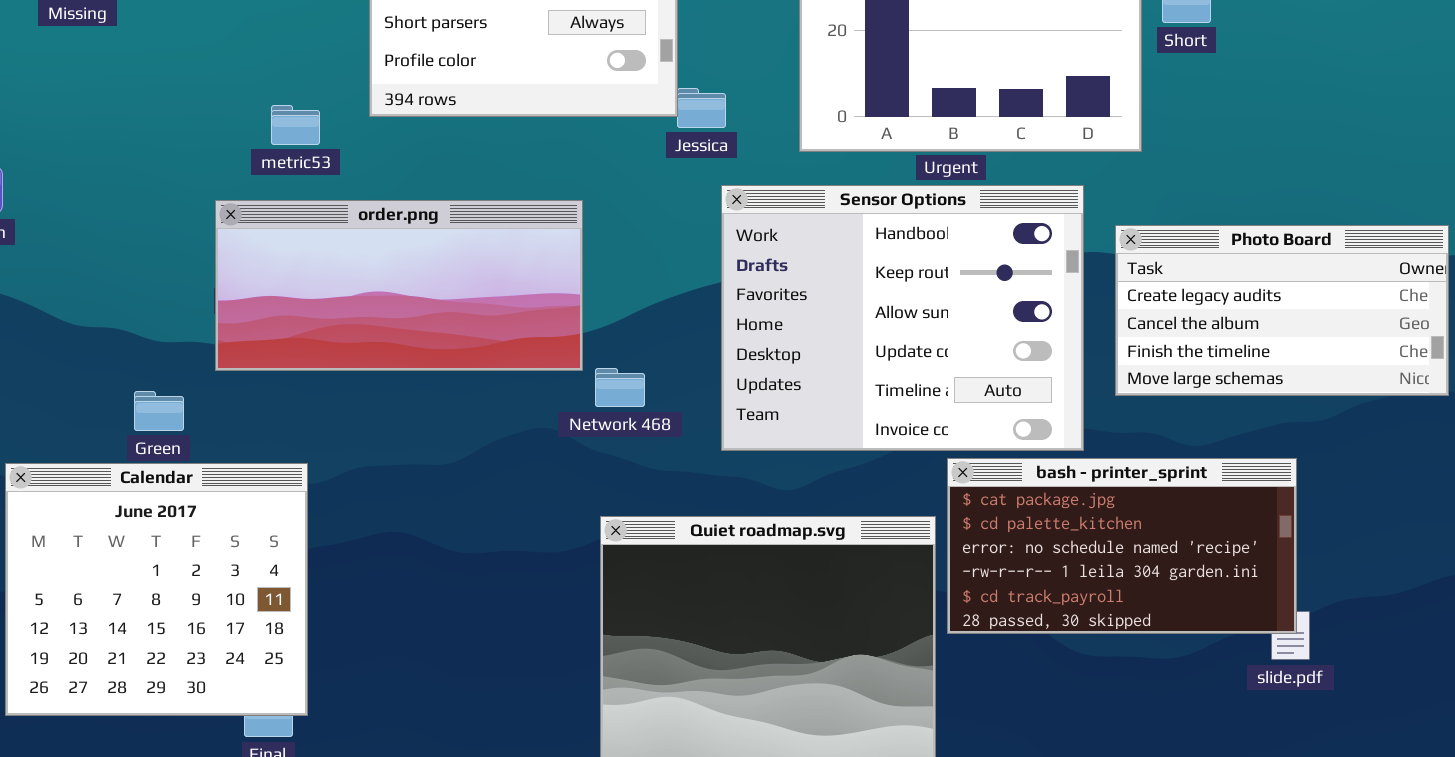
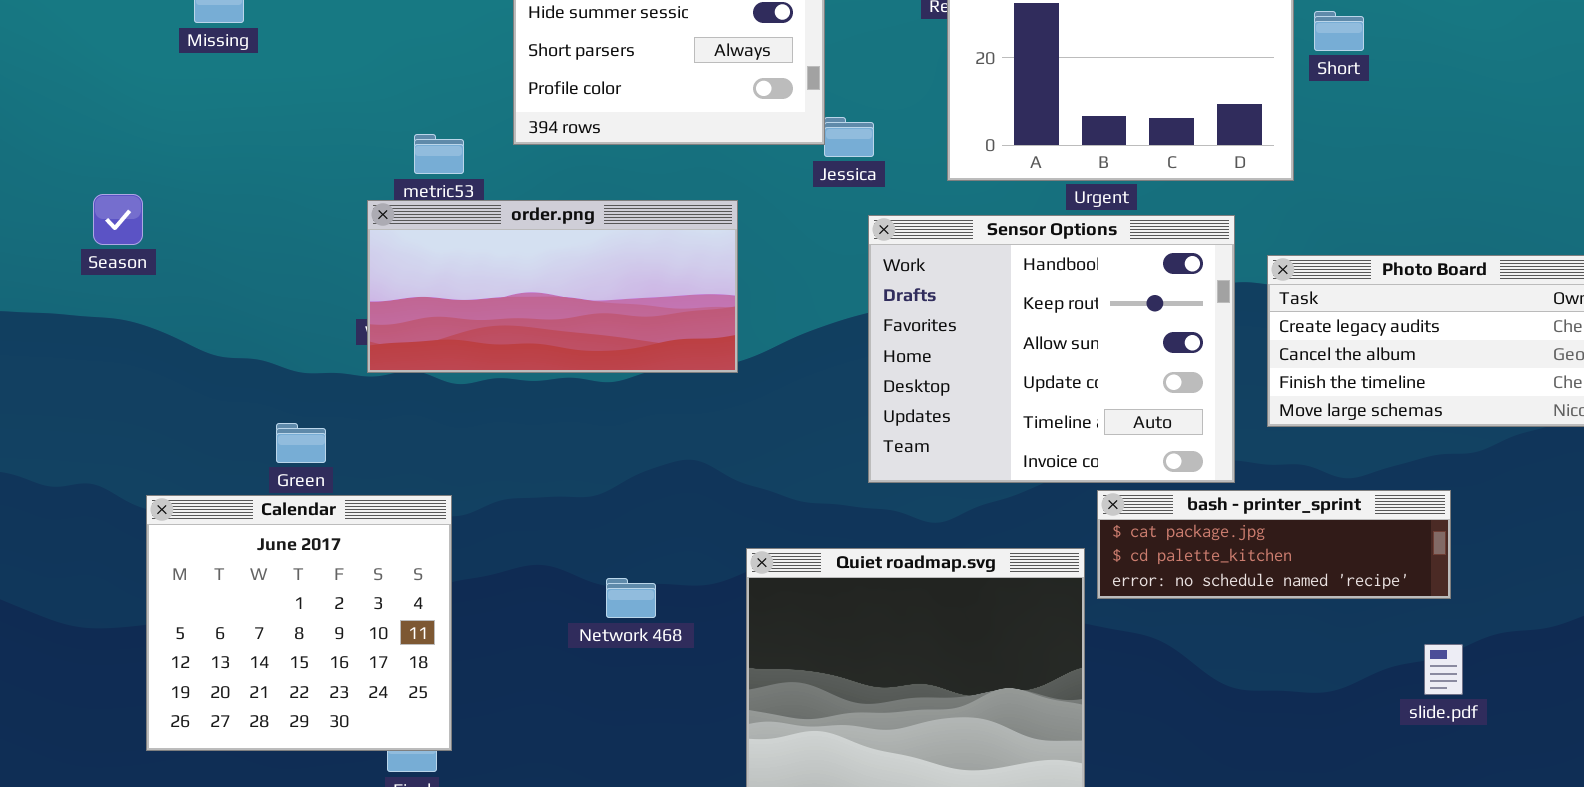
order.png: [215,200,583,371] -> [367,200,738,373], moved
Network 468: [595,368,645,407] -> [606,578,656,618], moved
bash - printer_sprint: [947,458,1297,634] -> [1097,490,1451,599], resized

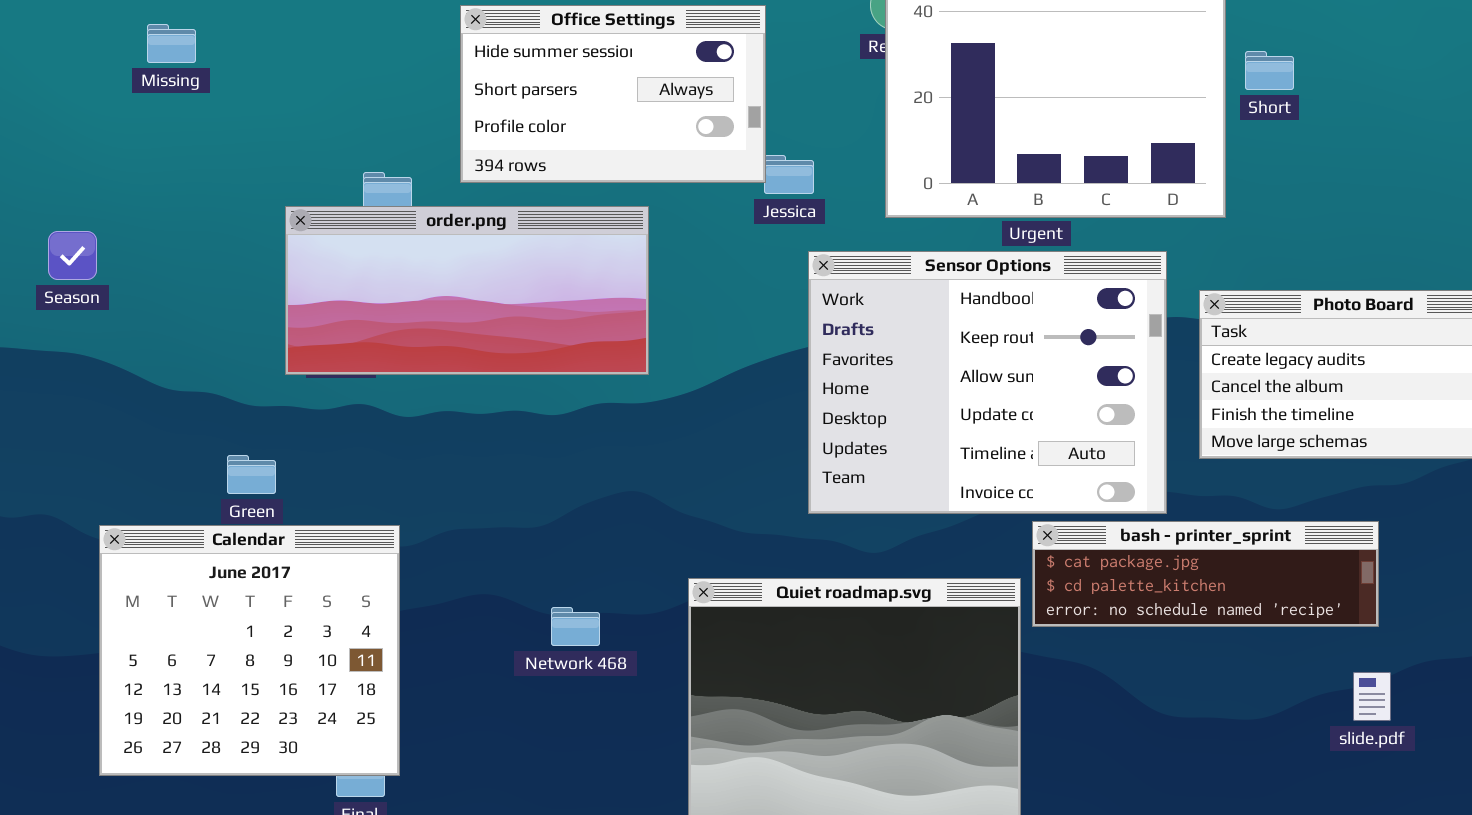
order.png: [367,200,738,373] -> [285,206,649,375], moved

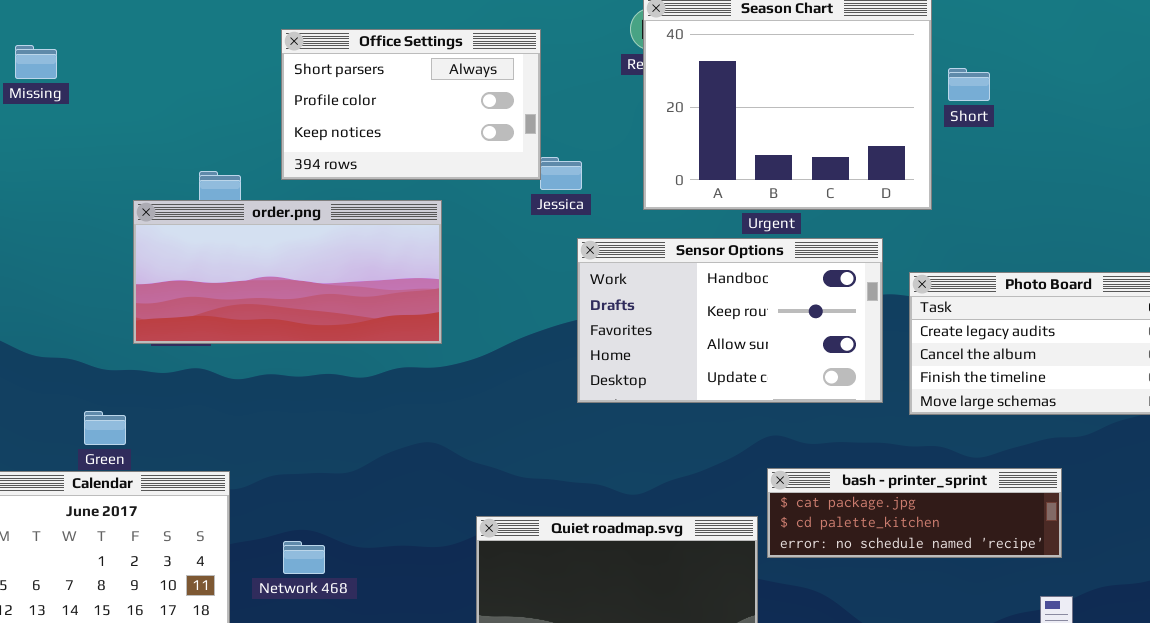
Office Settings: [460,5,766,183] -> [281,29,541,180], scrolled down 1 row
Sensor Options: [808,251,1167,514] -> [577,238,883,403], resized
Network 468: [551,607,600,646] -> [283,541,325,574], moved

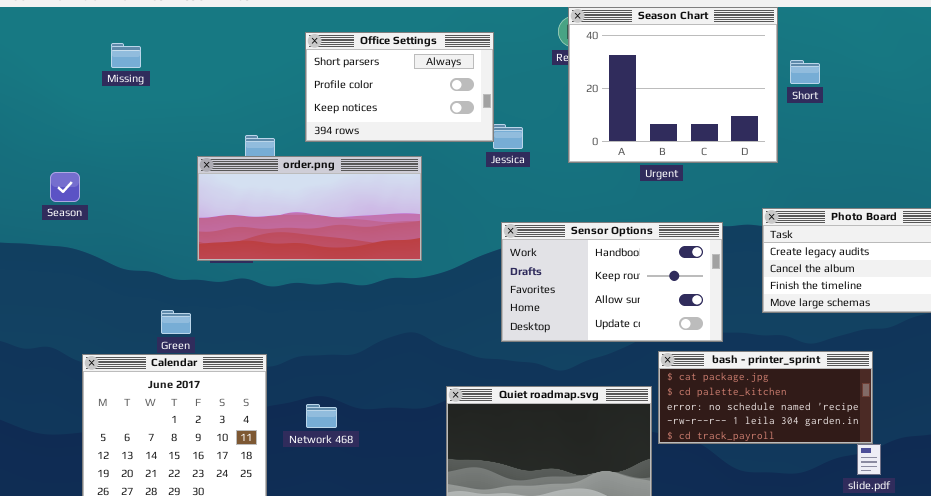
Sensor Options: [577,238,883,403] -> [501,222,723,342], moved
bash - printer_sprint: [767,468,1062,558] -> [658,351,873,444], resized

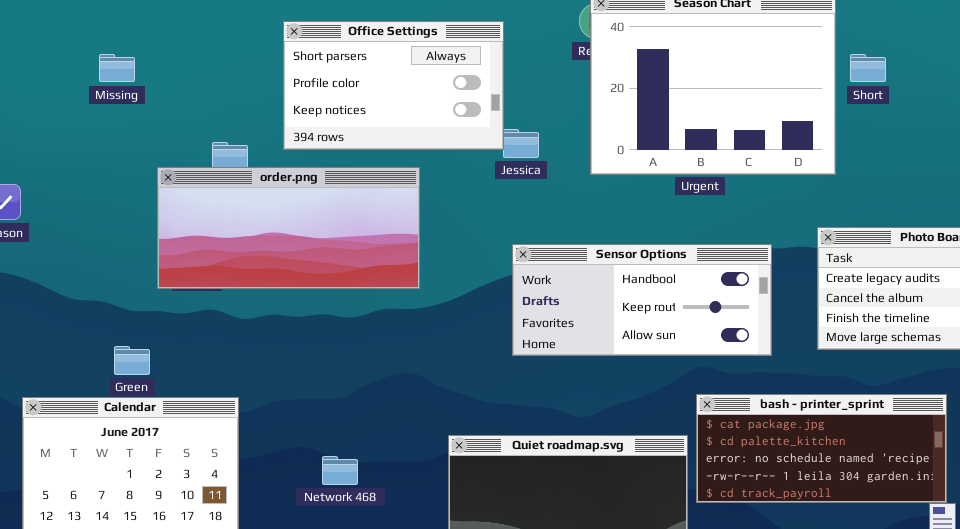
Missing: [111,43,141,68] -> [99,54,135,82], moved
Sensor Options: [501,222,723,342] -> [512,244,772,356], resized
Network 468: [306,404,337,428] -> [322,456,358,485], moved

